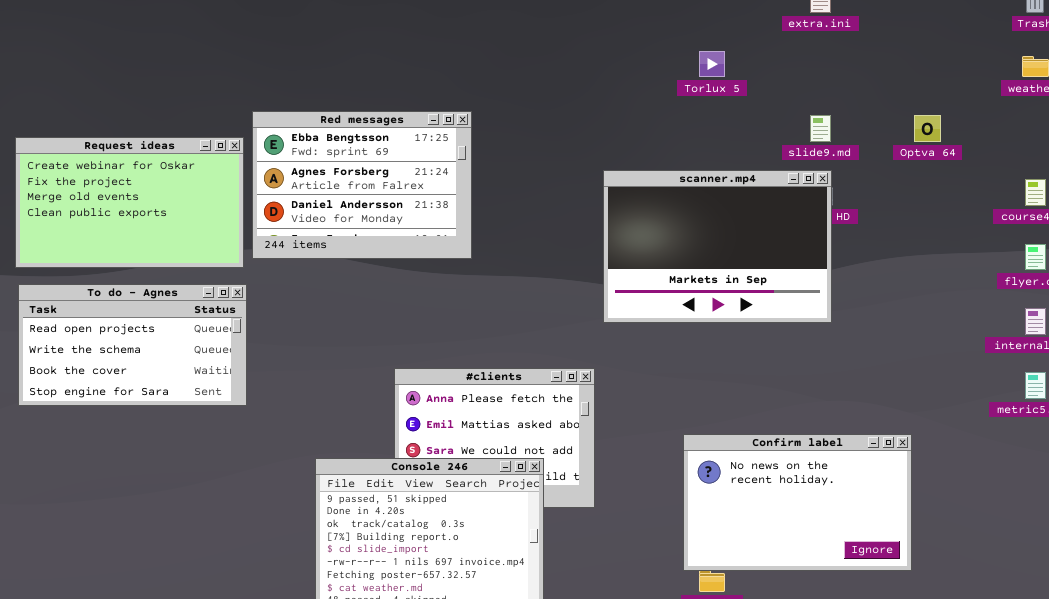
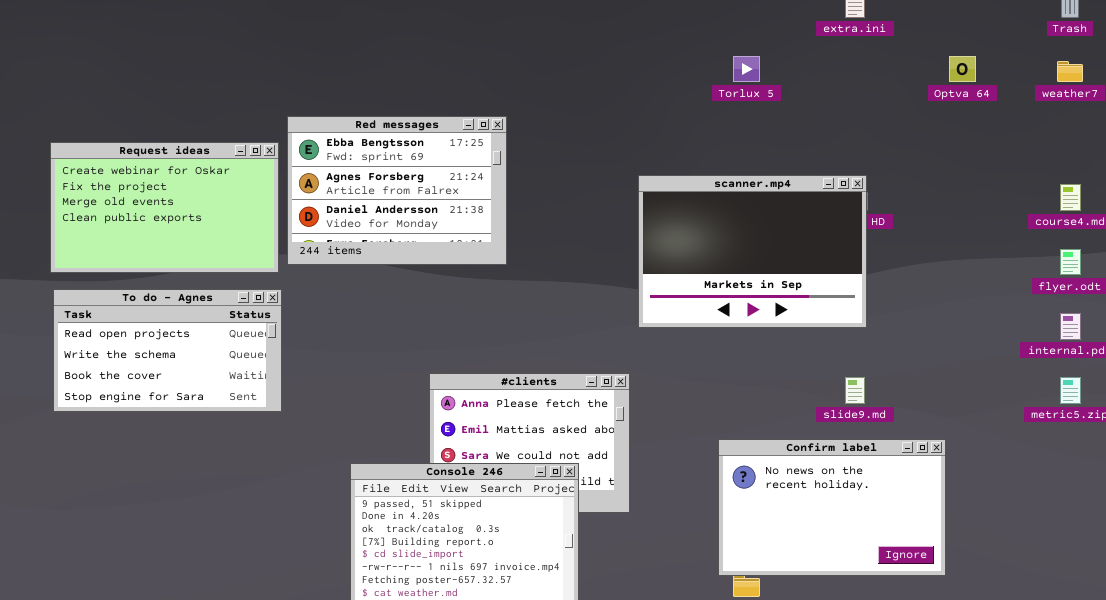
slide9.md: [810,115,831,142] -> [845,377,865,404], moved
Optva 64: [914,115,941,142] -> [949,56,976,82], moved

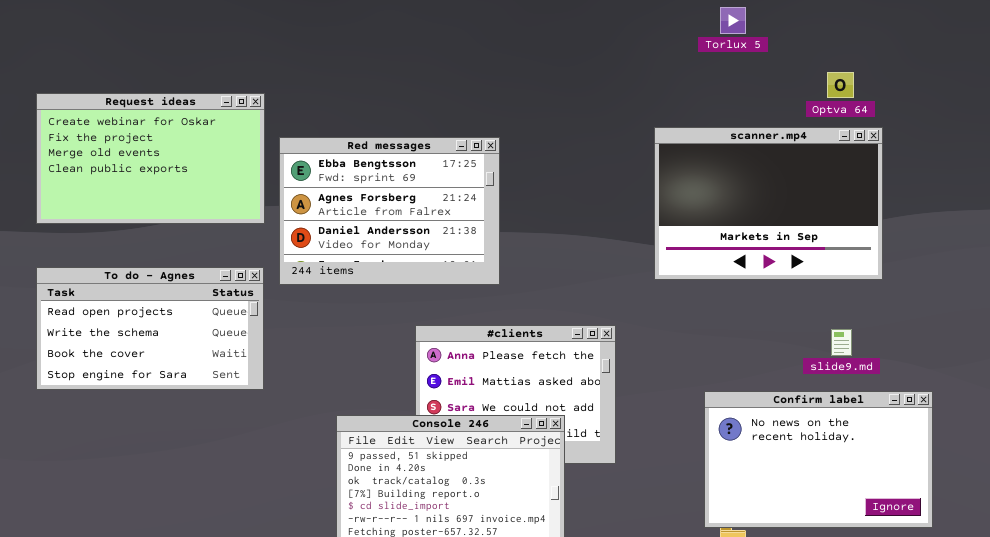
Optva 64: [949,56,976,82] -> [827,72,854,98], moved
Red messages: [287,116,507,265] -> [279,137,500,285], moved
scanner.mp4: [638,175,867,328] -> [654,127,883,280], moved
To do - Agnes: [53,289,282,412] -> [36,267,264,390], moved

